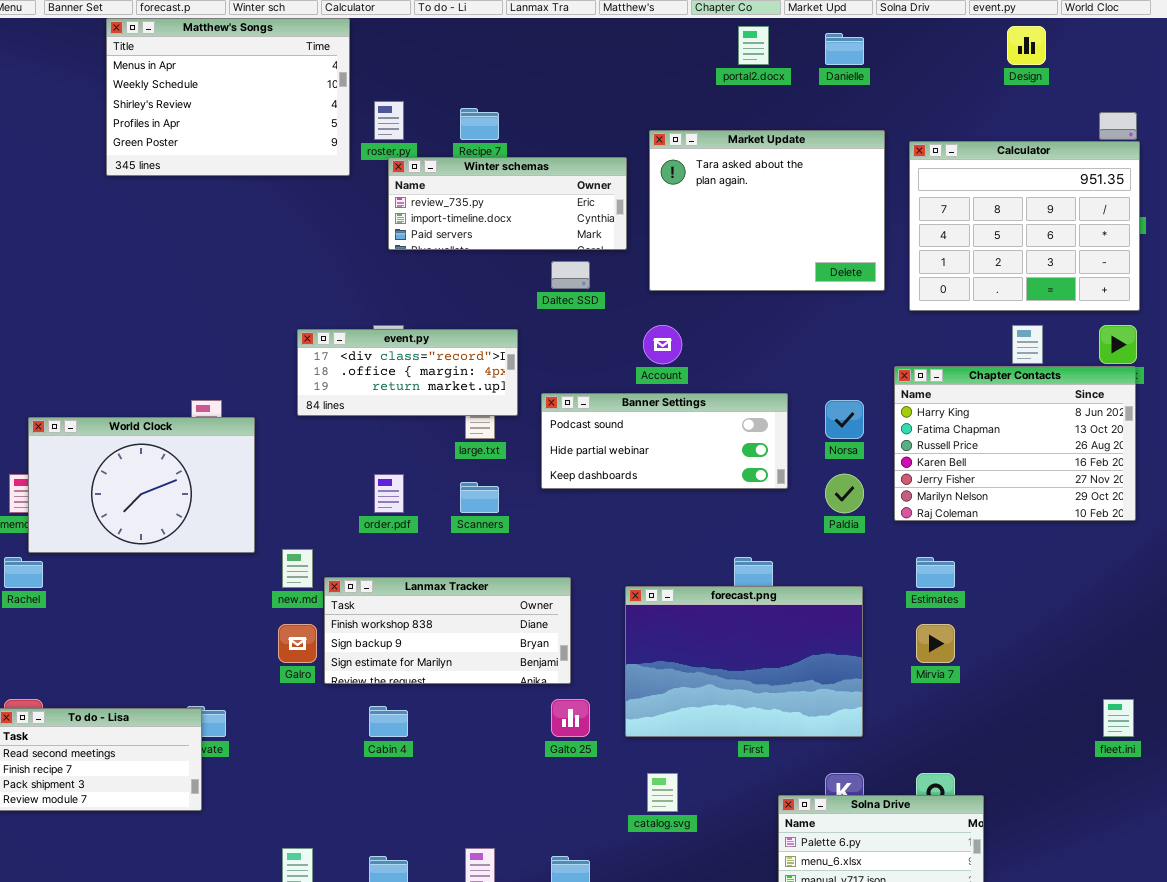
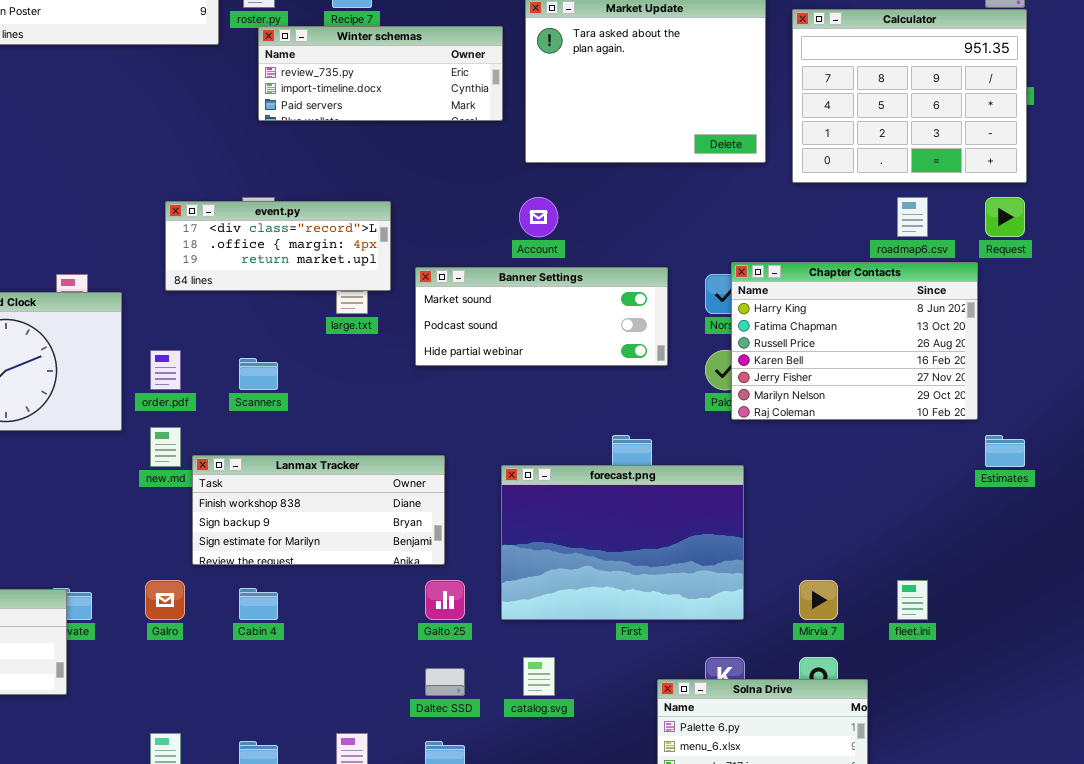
Daltec SSD: [551,261,590,289] -> [425,668,465,696], moved
Chapter Contacts: [894,366,1136,521] -> [731,262,978,420], moved
Banner Settings: [541,393,788,489] -> [415,267,668,366], scrolled up 1 row
order.pdf: [374,474,404,513] -> [150,350,181,390], moved
Scanners: [460,482,499,513] -> [239,358,278,390], moved
Estimates: [916,557,955,588] -> [985,435,1025,467], moved
Galro: [278,624,317,663] -> [145,580,185,620], moved
Mirvia 7: [916,624,955,663] -> [799,580,838,620], moved
fleet.ini: [1103,699,1134,737] -> [897,580,928,620], moved

